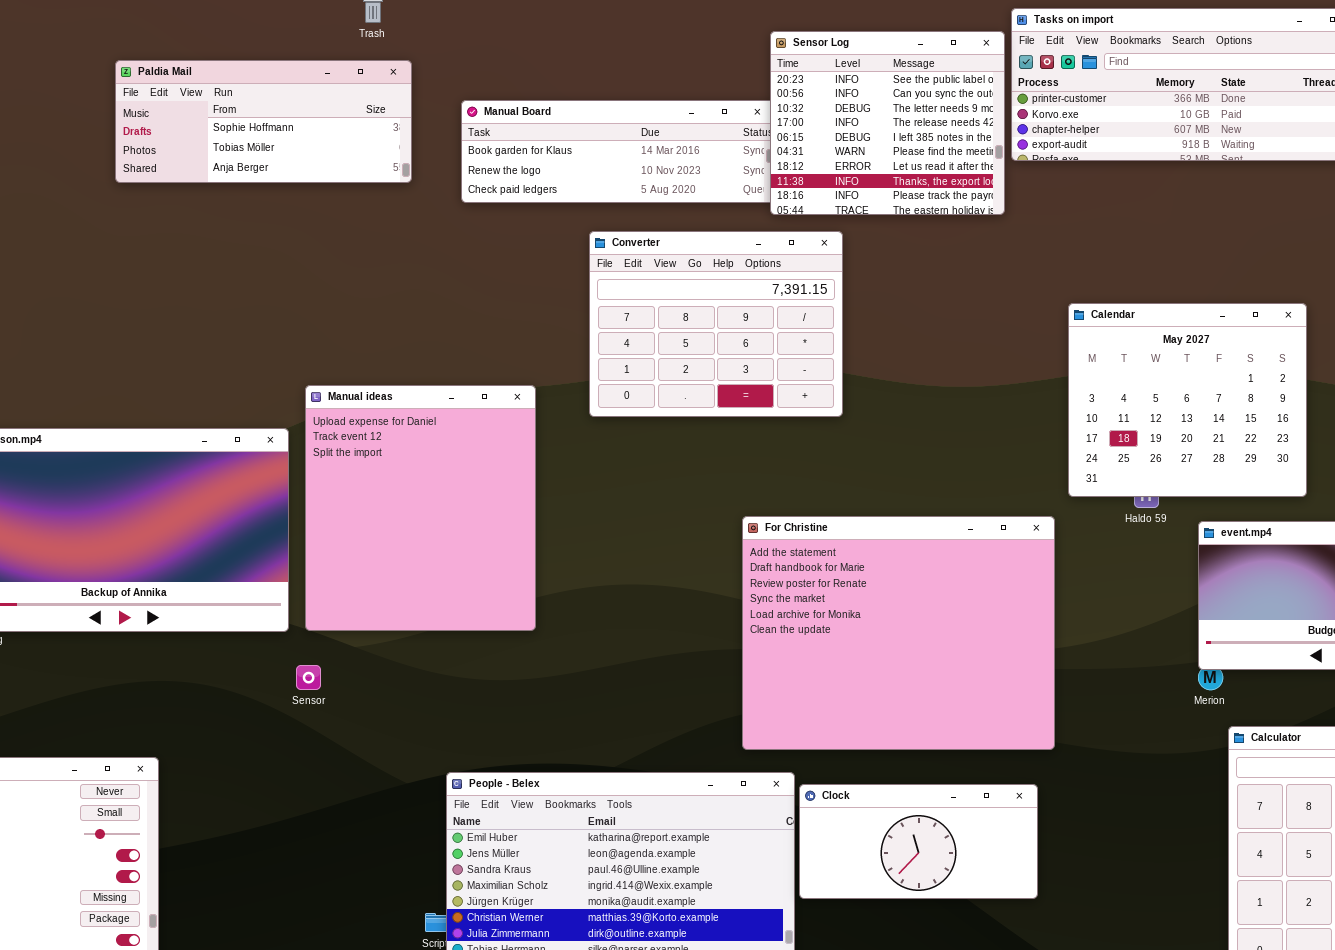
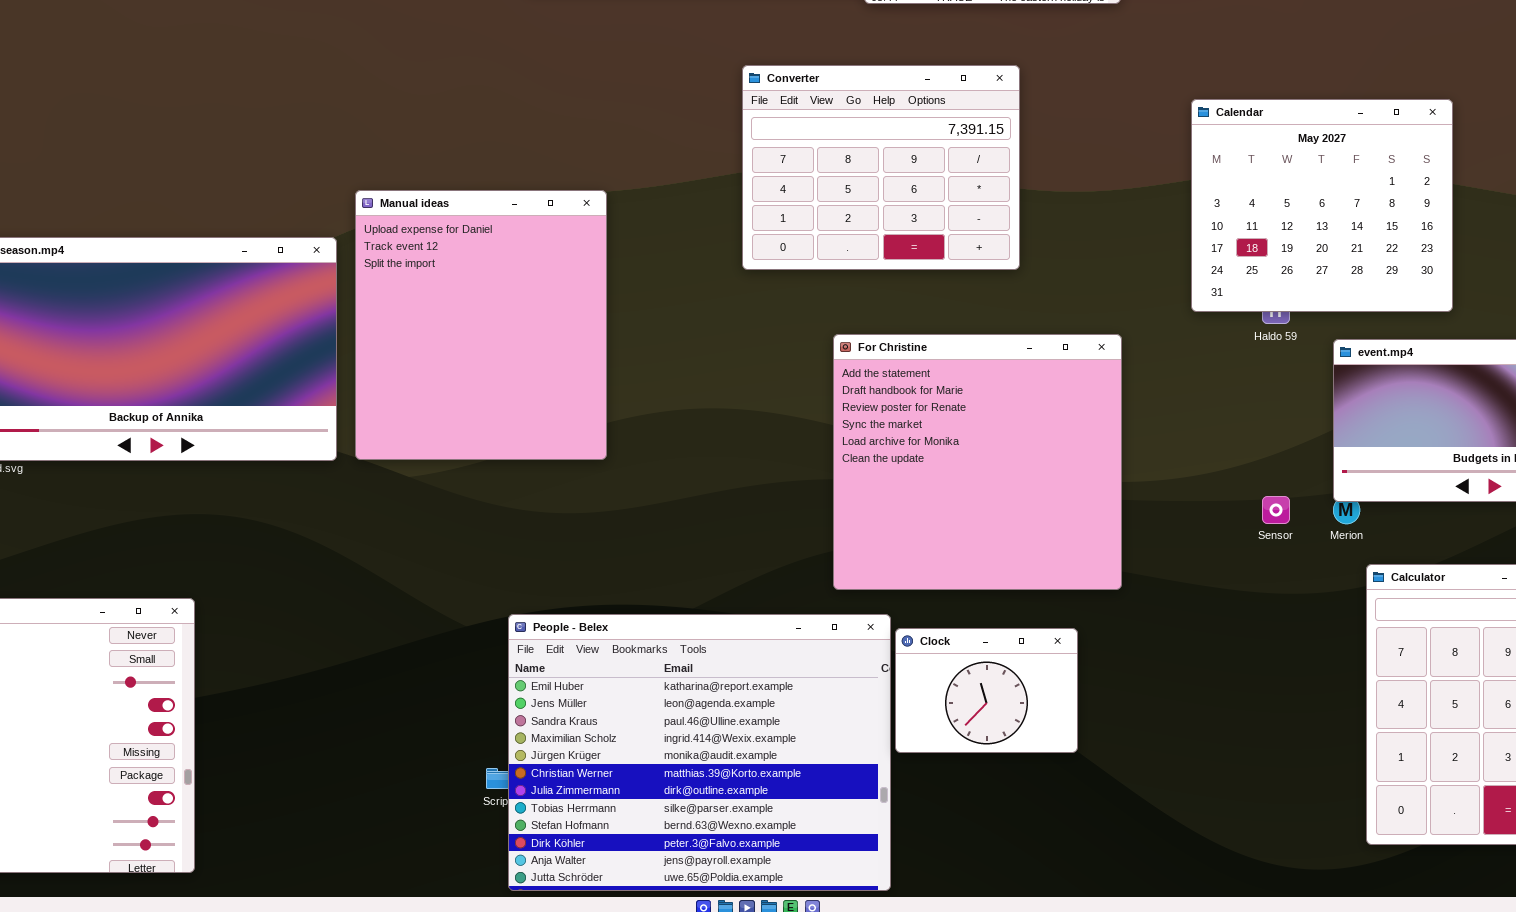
Converter: [589,231,843,417] -> [742,65,1020,270], moved
For Christine: [742,516,1055,750] -> [833,334,1122,590], resized
Sensor: [296,665,321,690] -> [1262,496,1290,524], moved
Clock: [799,784,1038,899] -> [895,628,1078,753], resized

